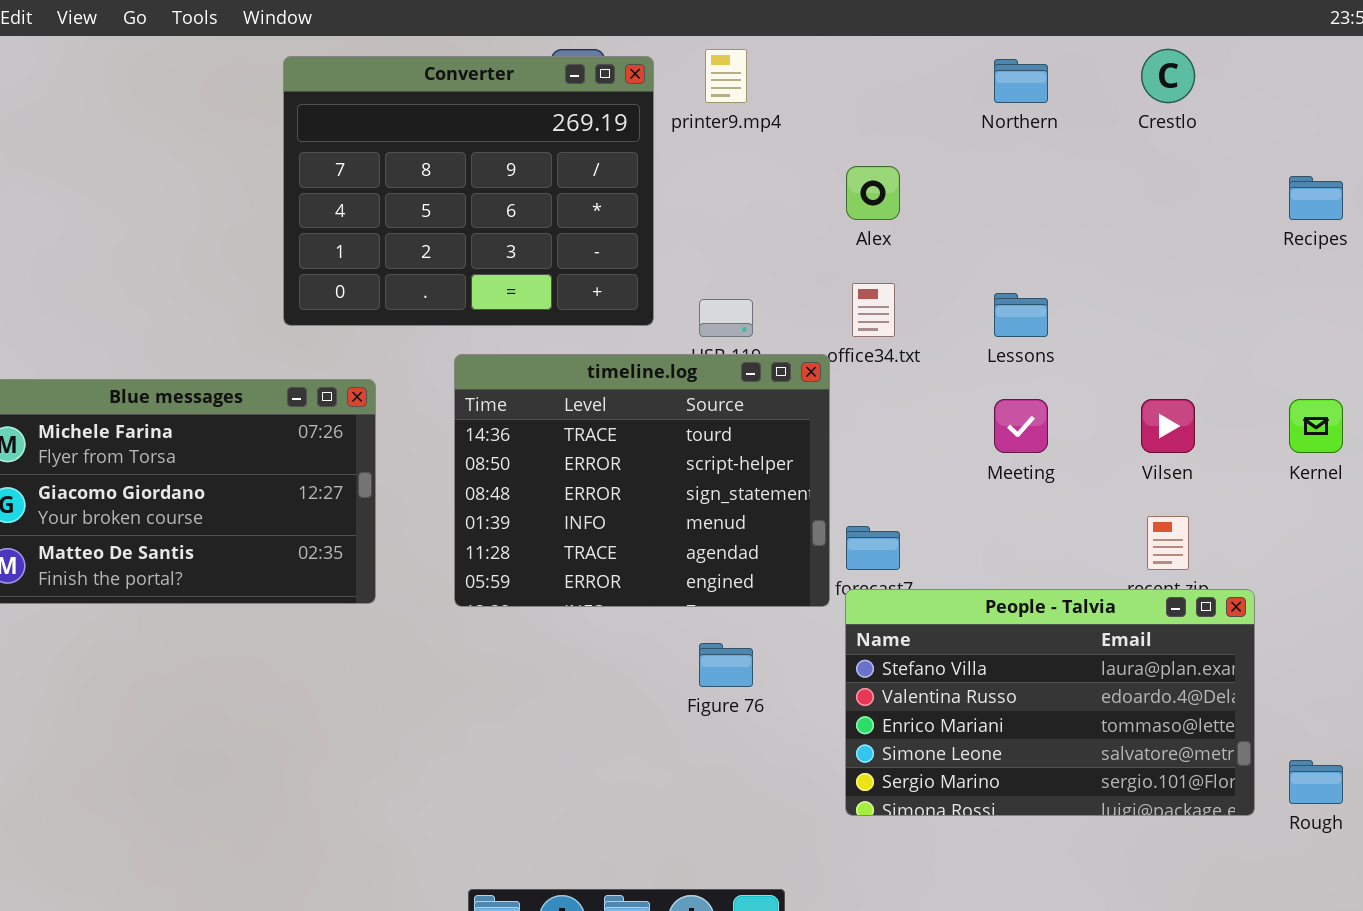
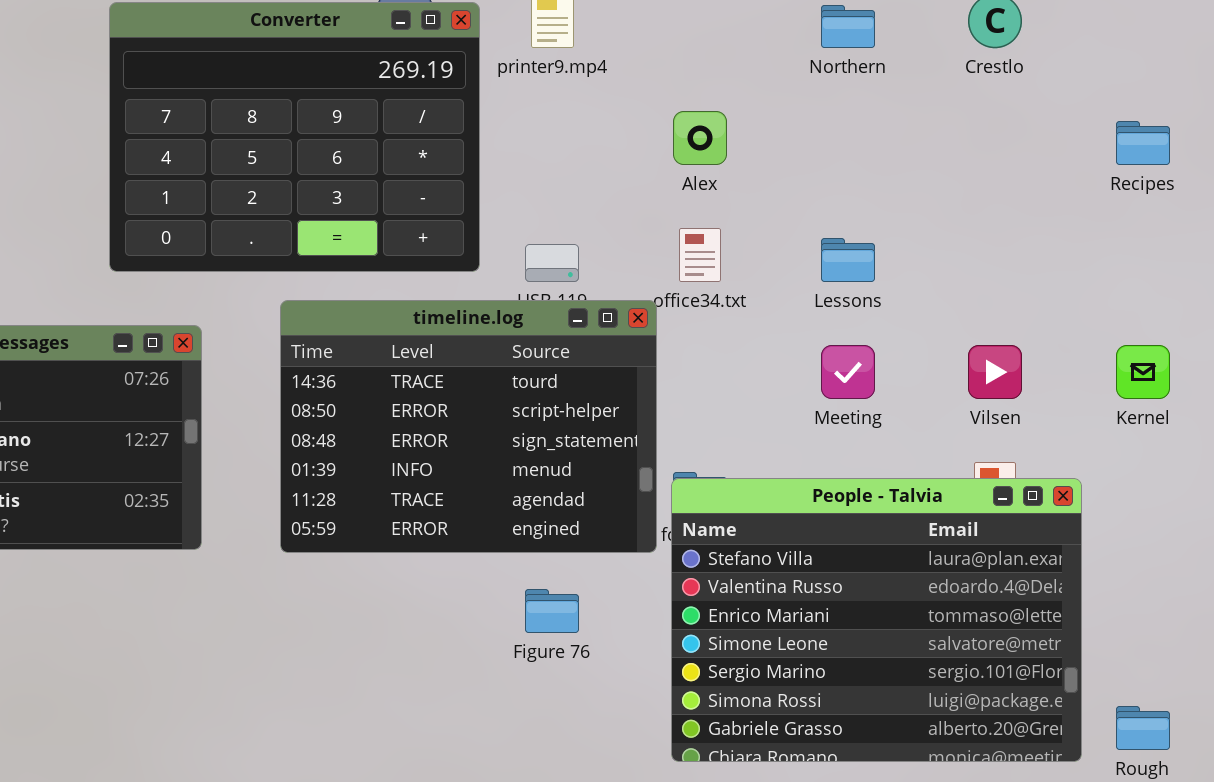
People - Talvia: [845,589,1255,816] -> [671,478,1082,762], resized

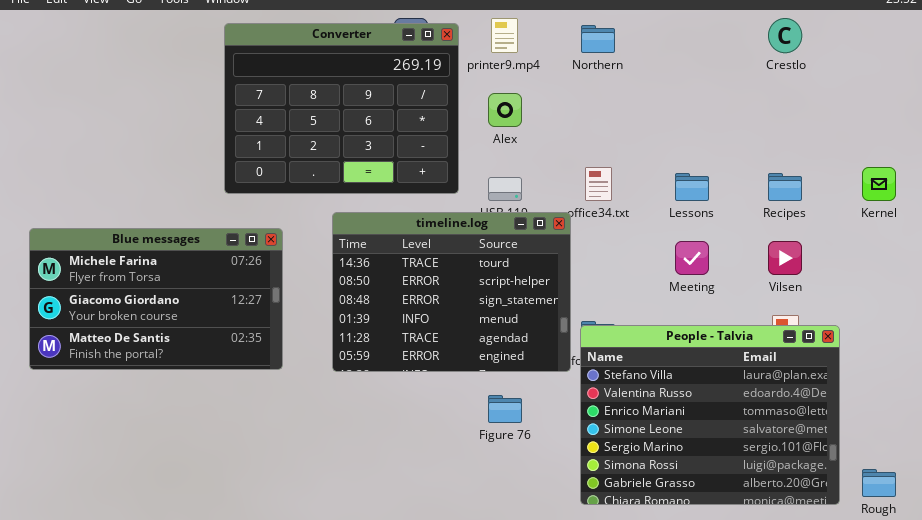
Northern: [821,5,875,48] -> [581,25,615,53], moved
Alex: [673,111,727,165] -> [488,93,522,127], moved
Recipes: [1116,121,1170,165] -> [768,173,802,201], moved
Kernel: [1116,345,1170,399] -> [862,167,896,201], moved

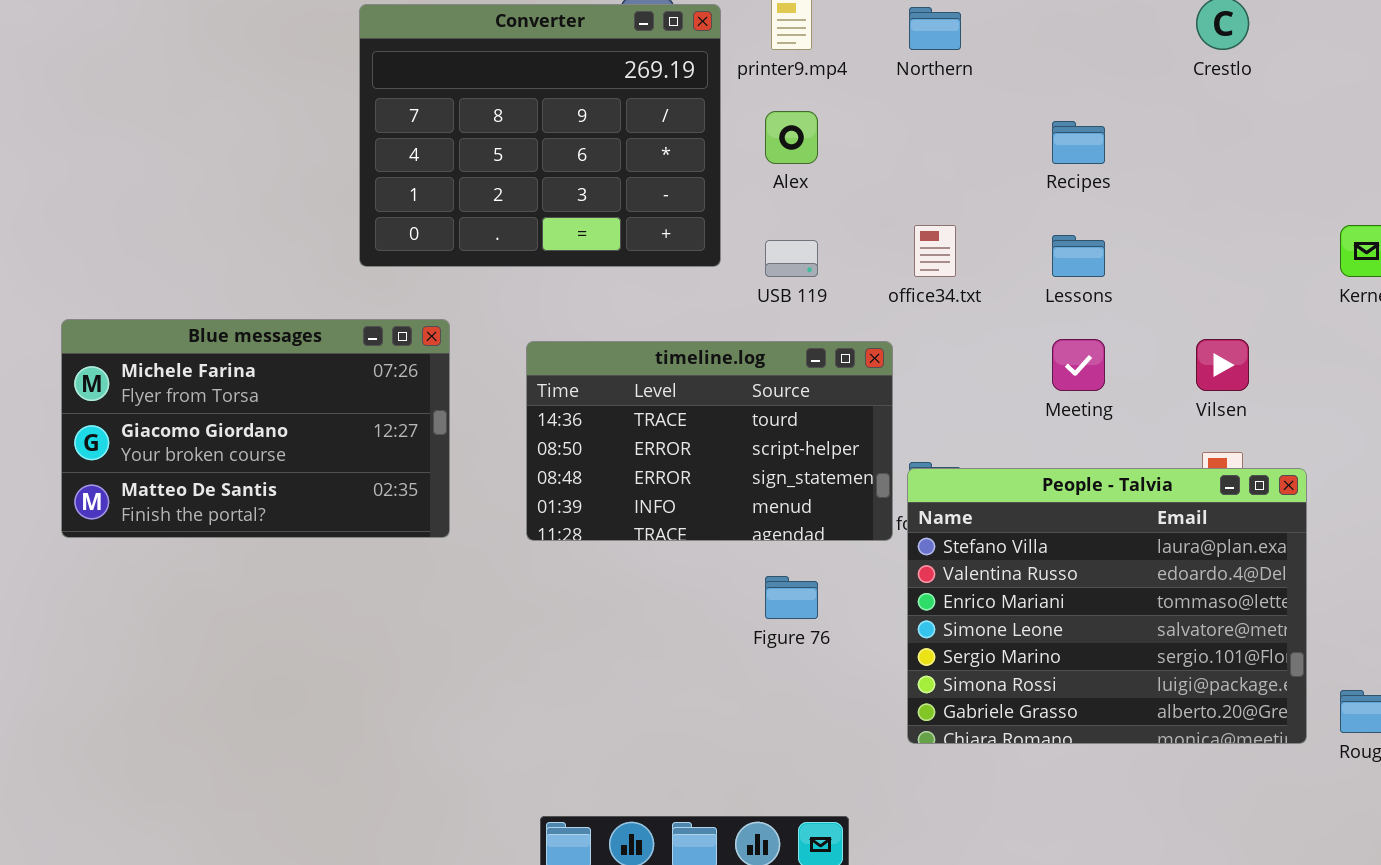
Recipes: [768,173,802,201] -> [1052,121,1105,164], moved
timeline.log: [332,212,571,372] -> [526,341,893,541], resized

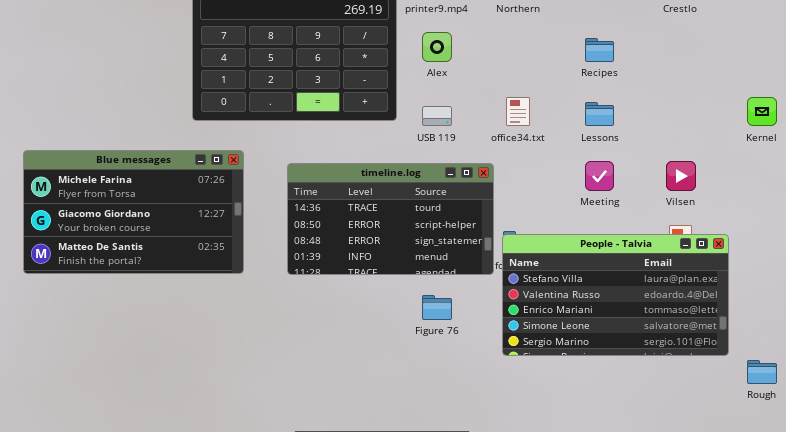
People - Talvia: [907,468,1307,744] -> [502,234,729,356], resized

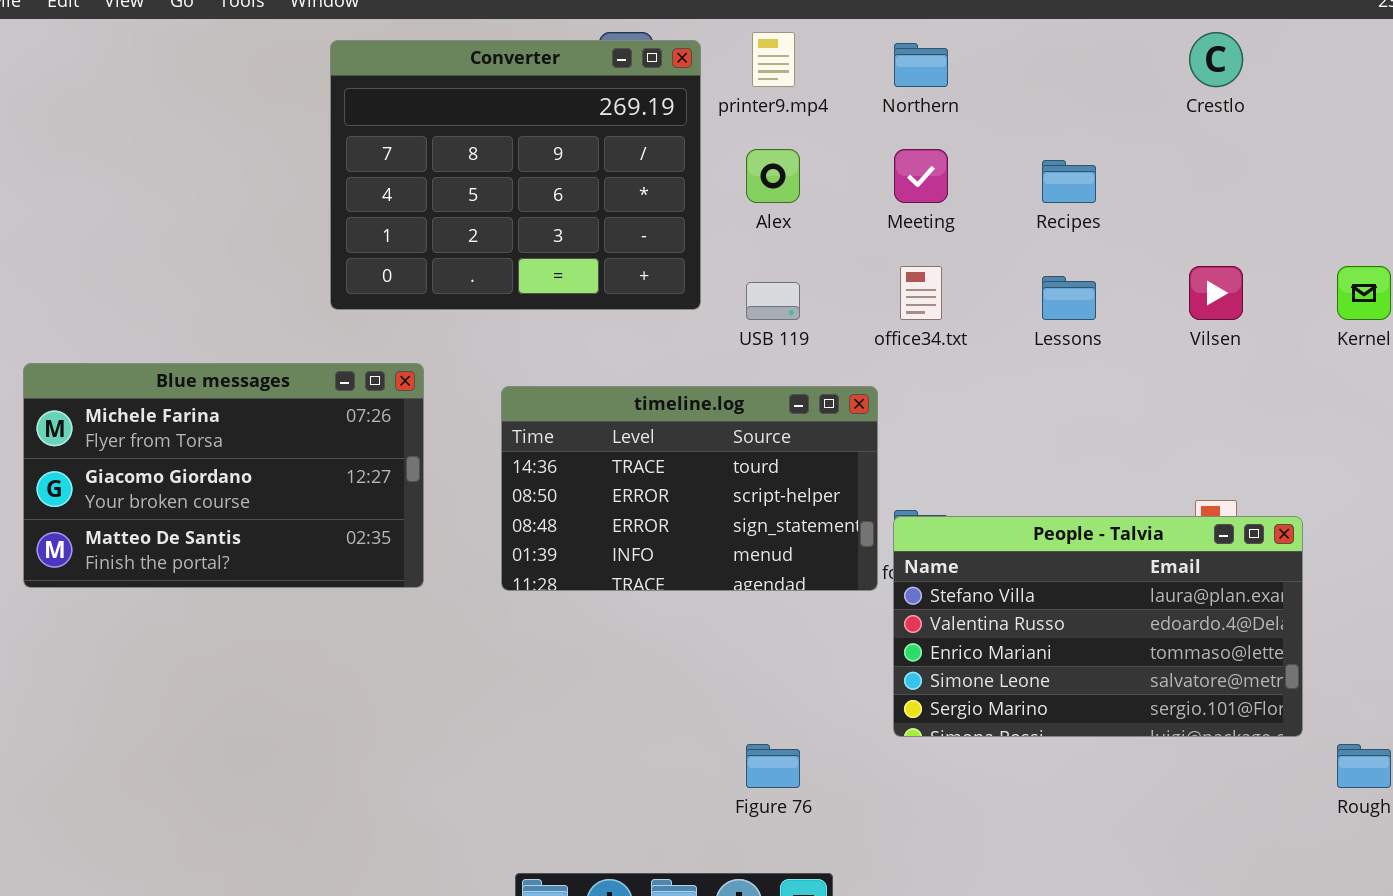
Meeting: [585,161,614,191] -> [894,149,948,203], moved
Vilsen: [666,161,696,191] -> [1189,266,1243,320], moved
Figure 76: [422,295,452,320] -> [746,744,800,788], moved

